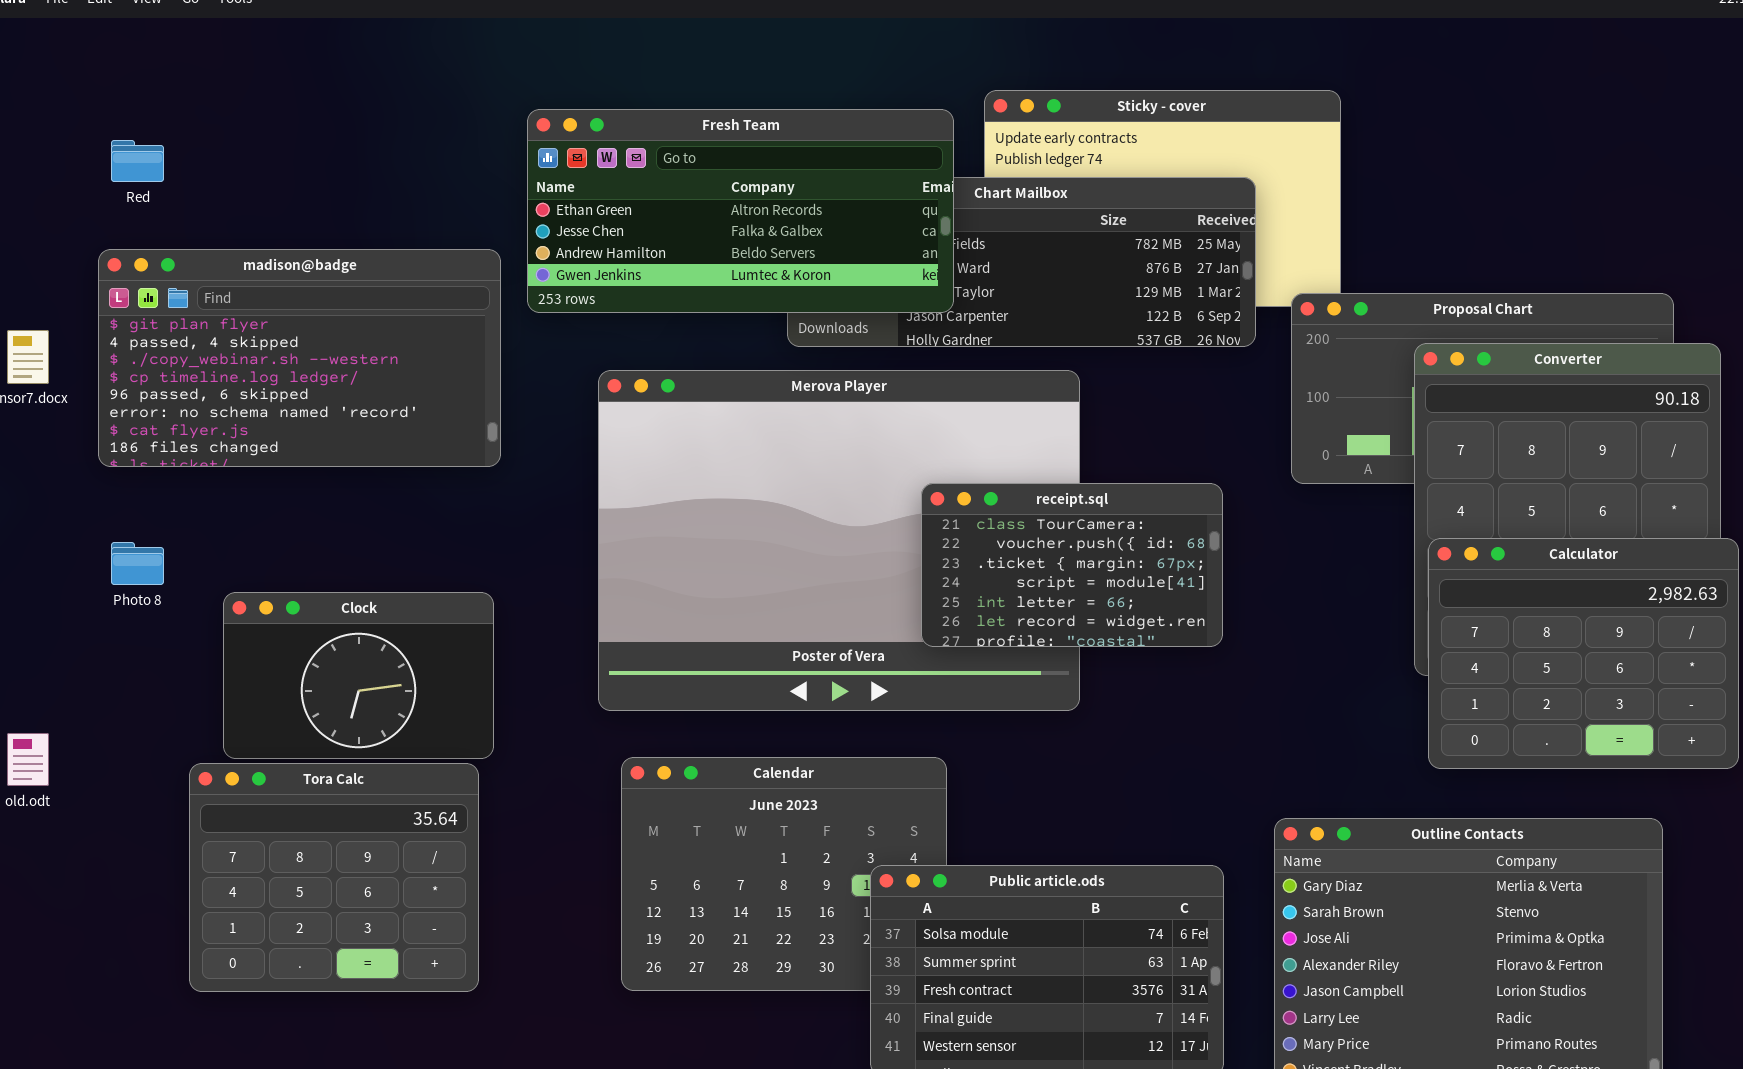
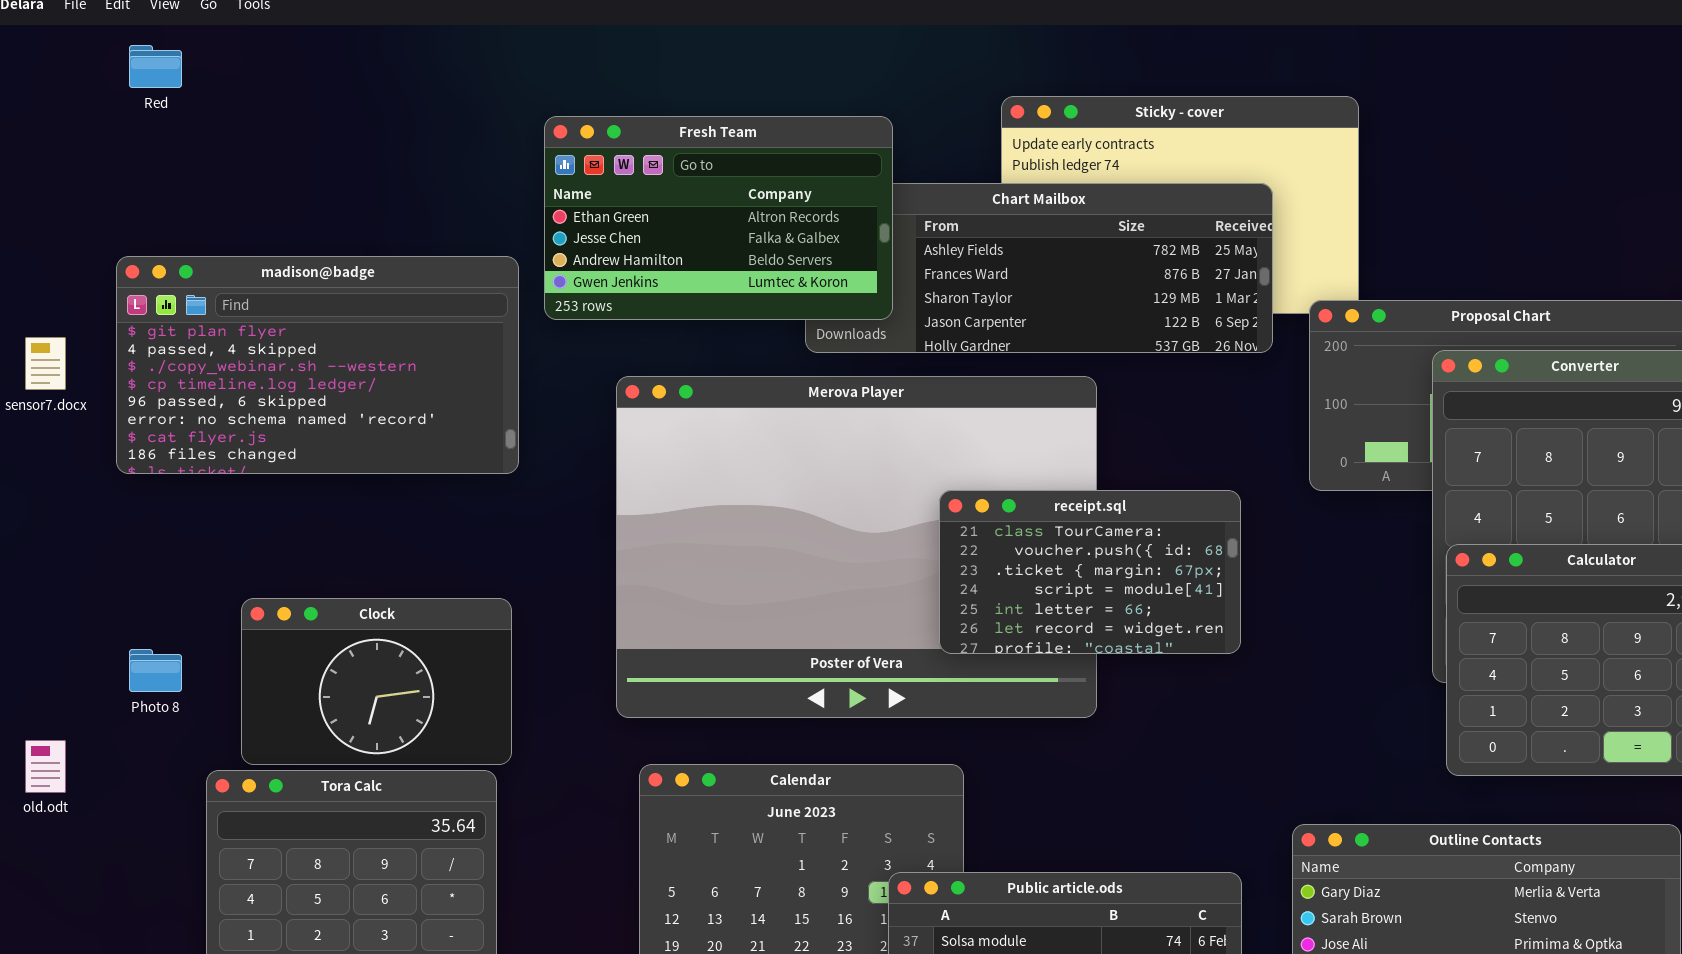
Fresh Team: [527,109,954,313] -> [544,116,893,320], resized
Red: [111,140,164,182] -> [129,45,182,88], moved
Photo 8: [111,542,164,585] -> [129,649,182,692], moved

